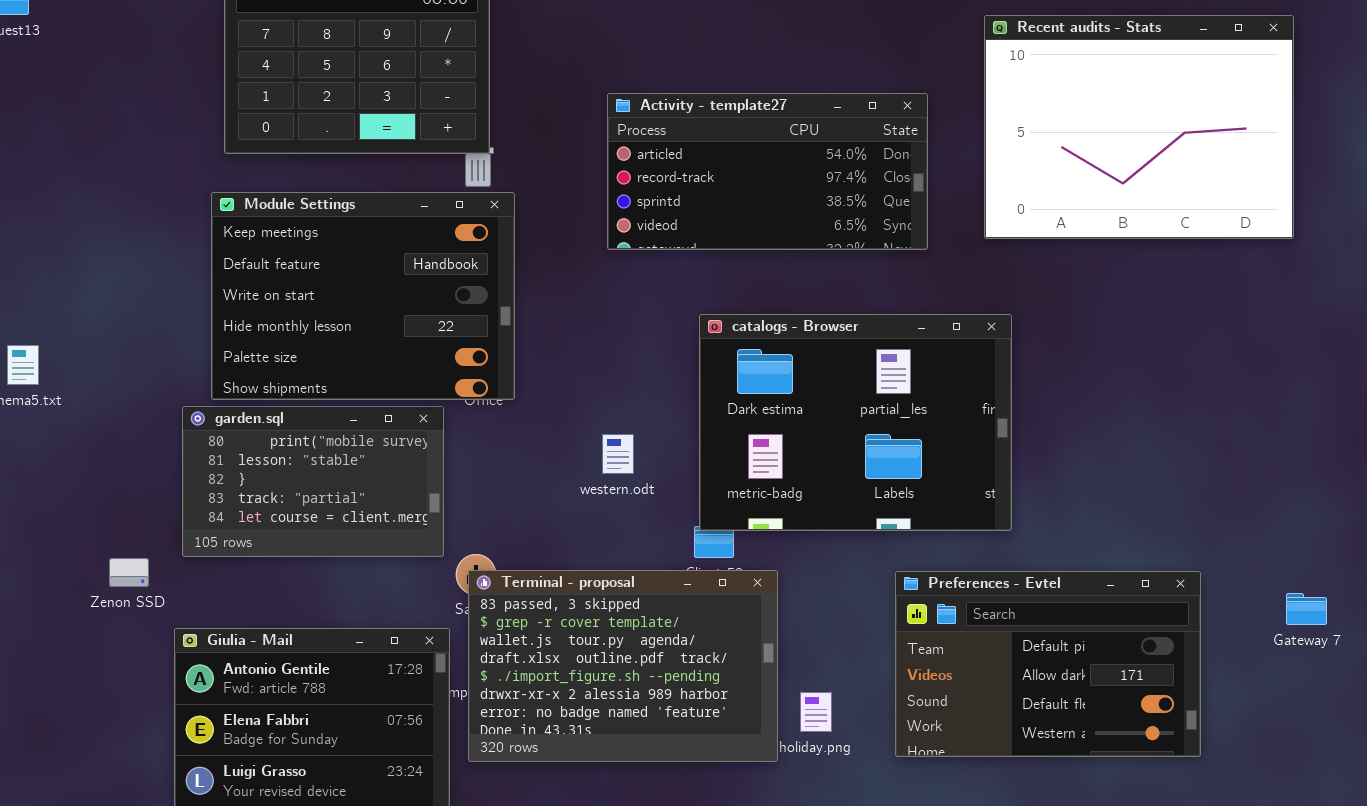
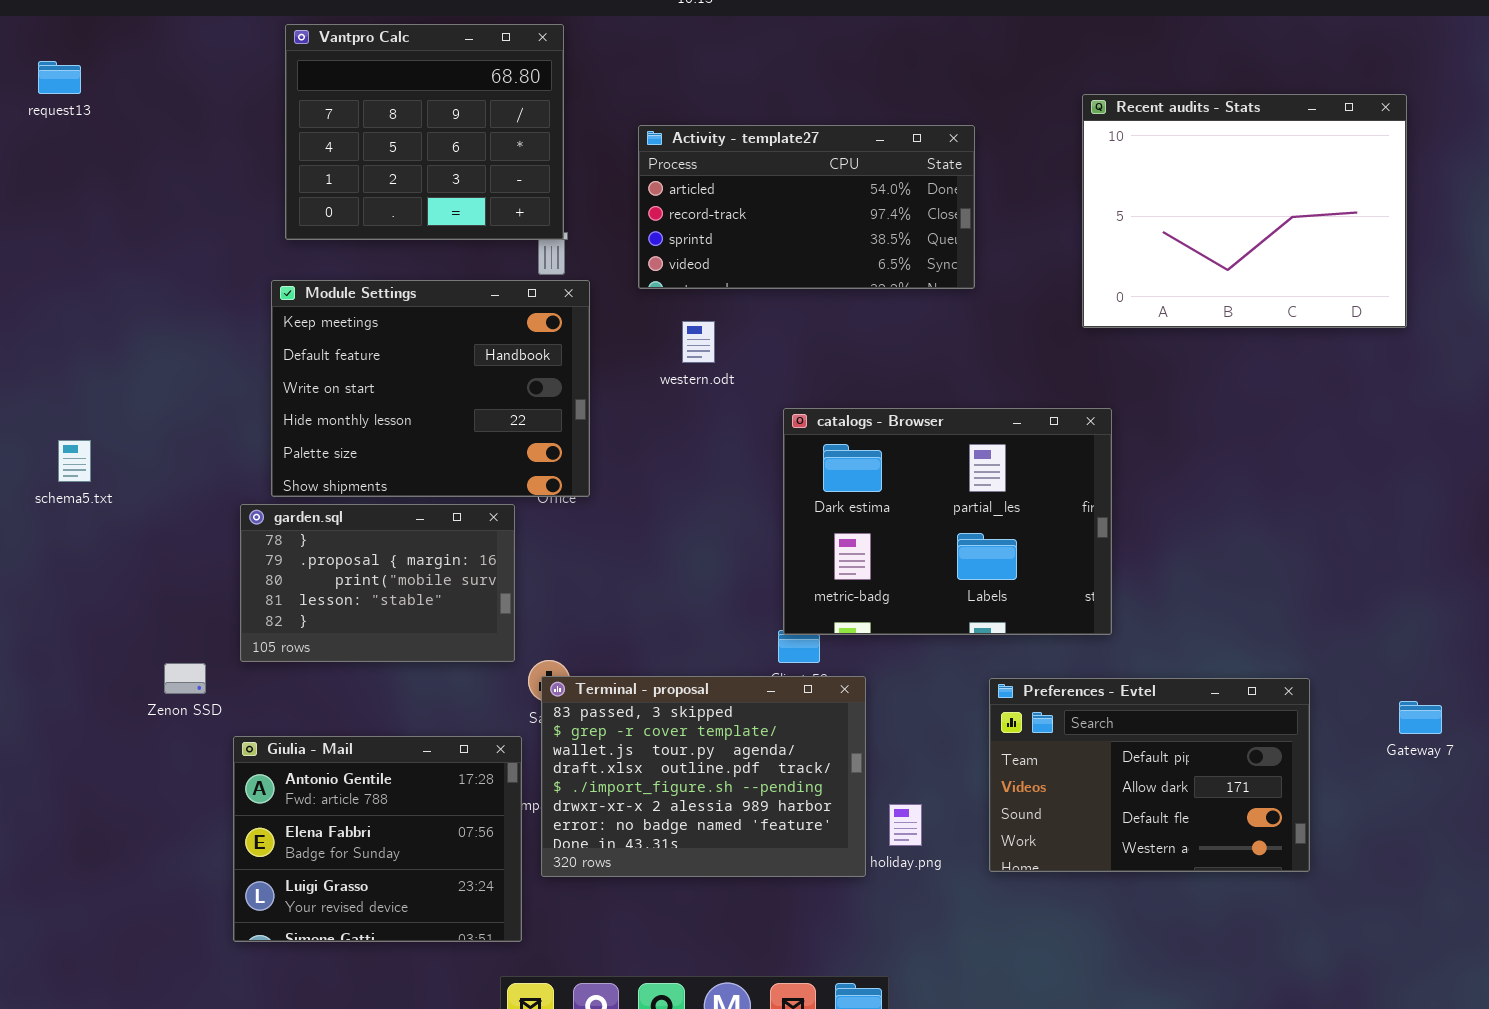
Activity - template27: [607,93,928,250] -> [638,125,975,289], moved
garden.sql: [182,406,444,557] -> [240,504,515,662], scrolled up 2 rows
western.odt: [602,434,634,474] -> [682,321,715,363], moved

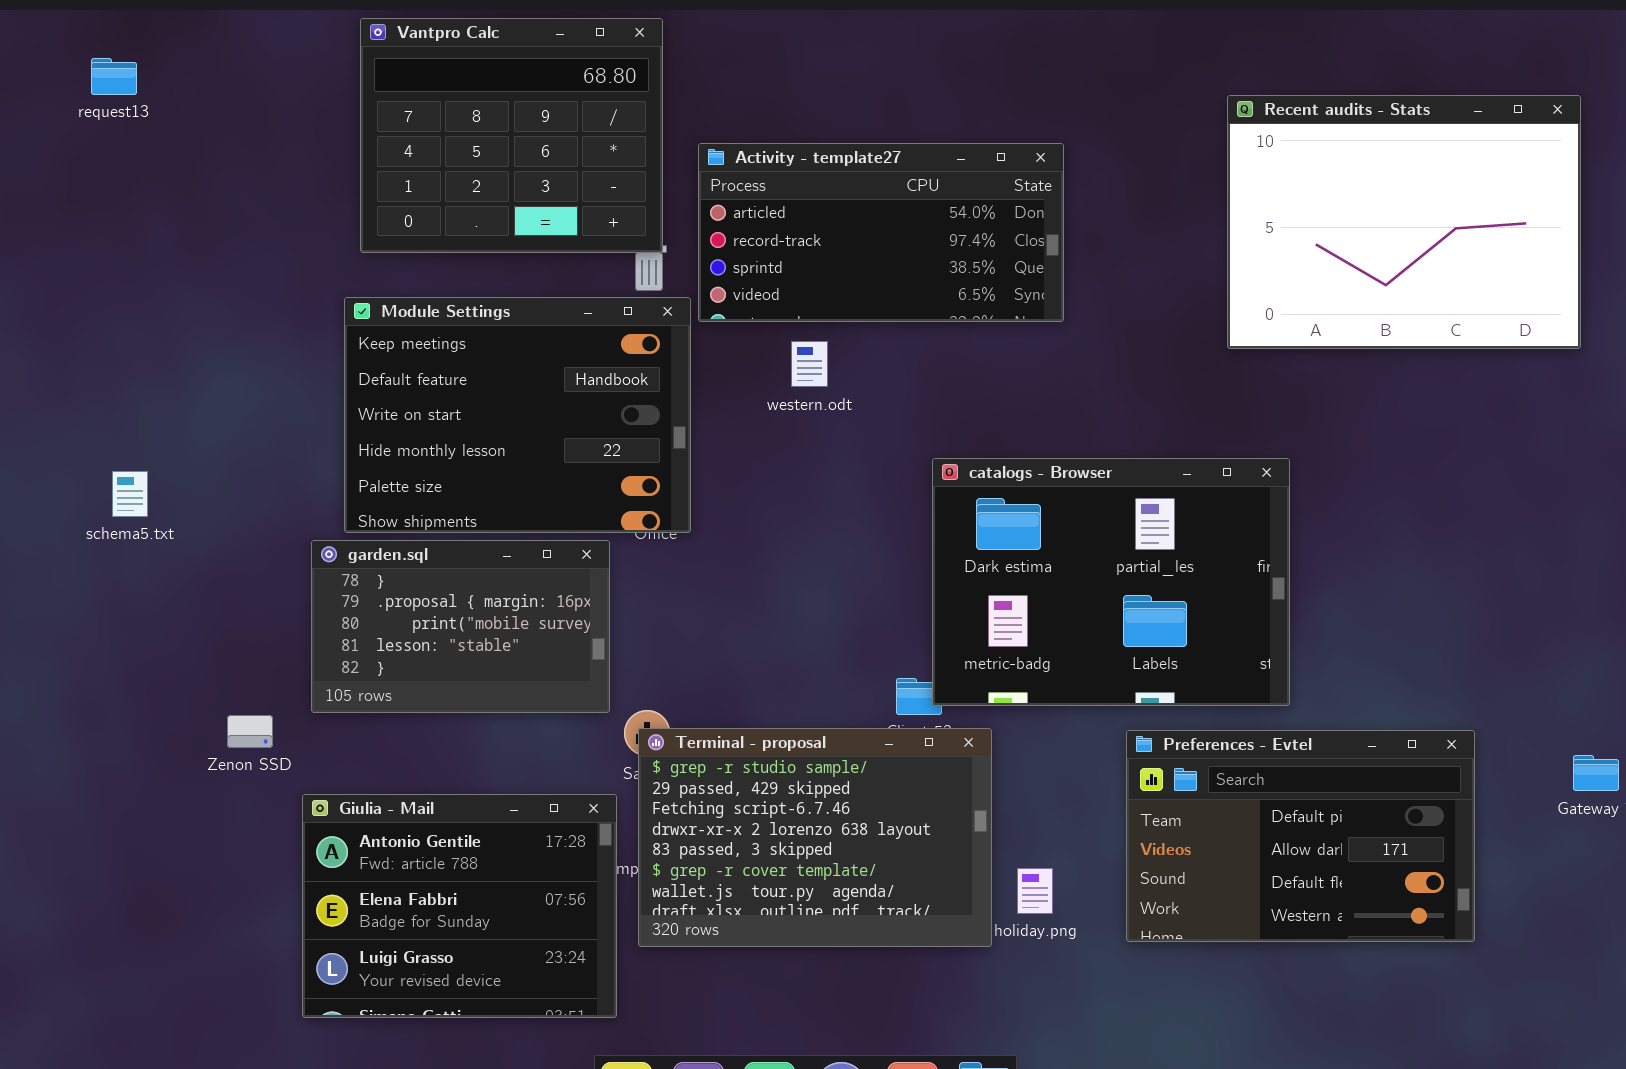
Activity - template27: [638,125,975,289] -> [698,143,1064,322], moved
catalogs - Browser: [783,408,1112,635] -> [932,458,1290,706], moved
Terminal - proposal: [541,676,866,877] -> [638,728,992,947], scrolled up 4 rows

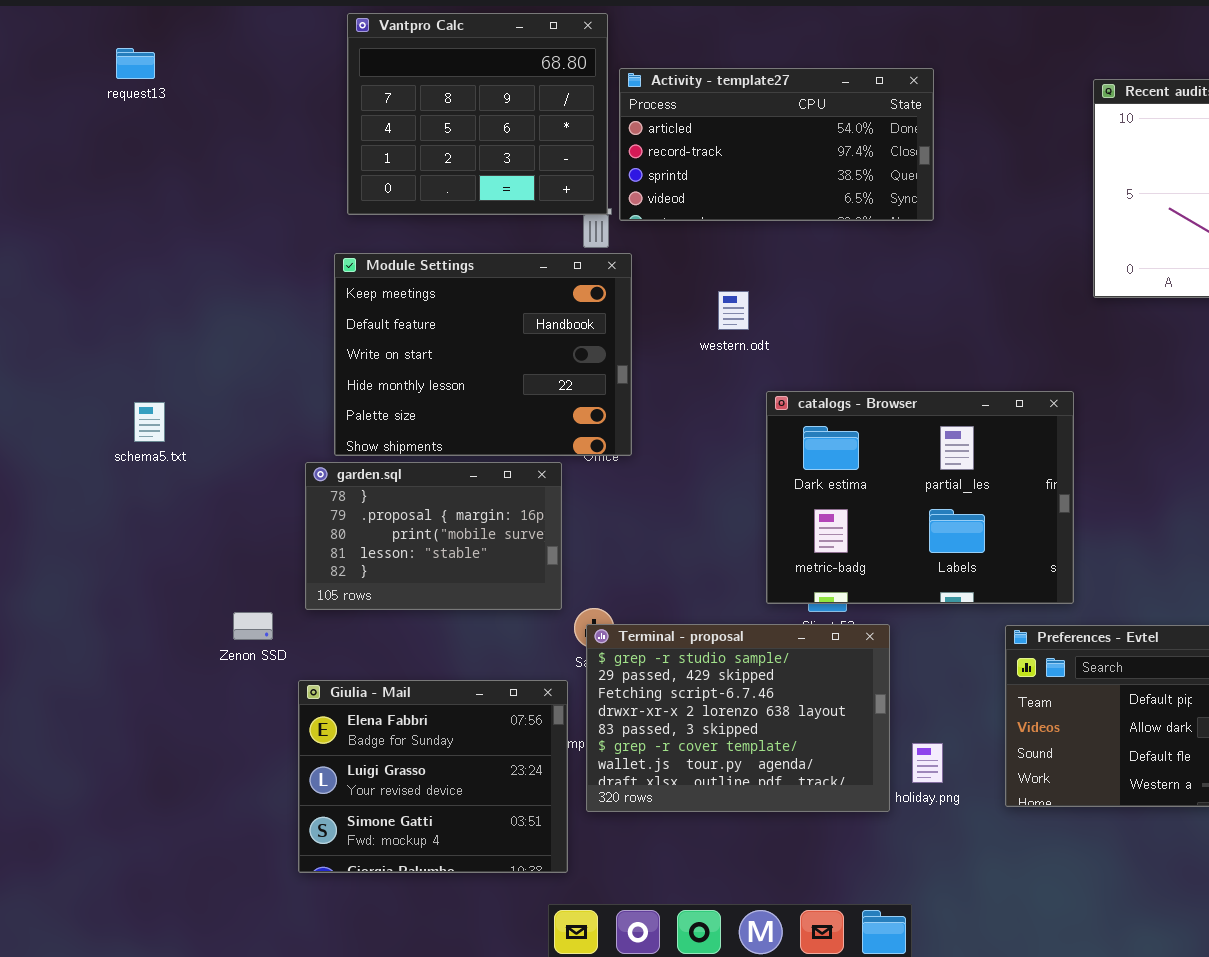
Activity - template27: [698,143,1064,322] -> [619,68,934,221], moved
catalogs - Browser: [932,458,1290,706] -> [766,391,1074,604], moved
Giulia - Mail: [302,794,617,1018] -> [298,680,568,873], scrolled down 1 row

